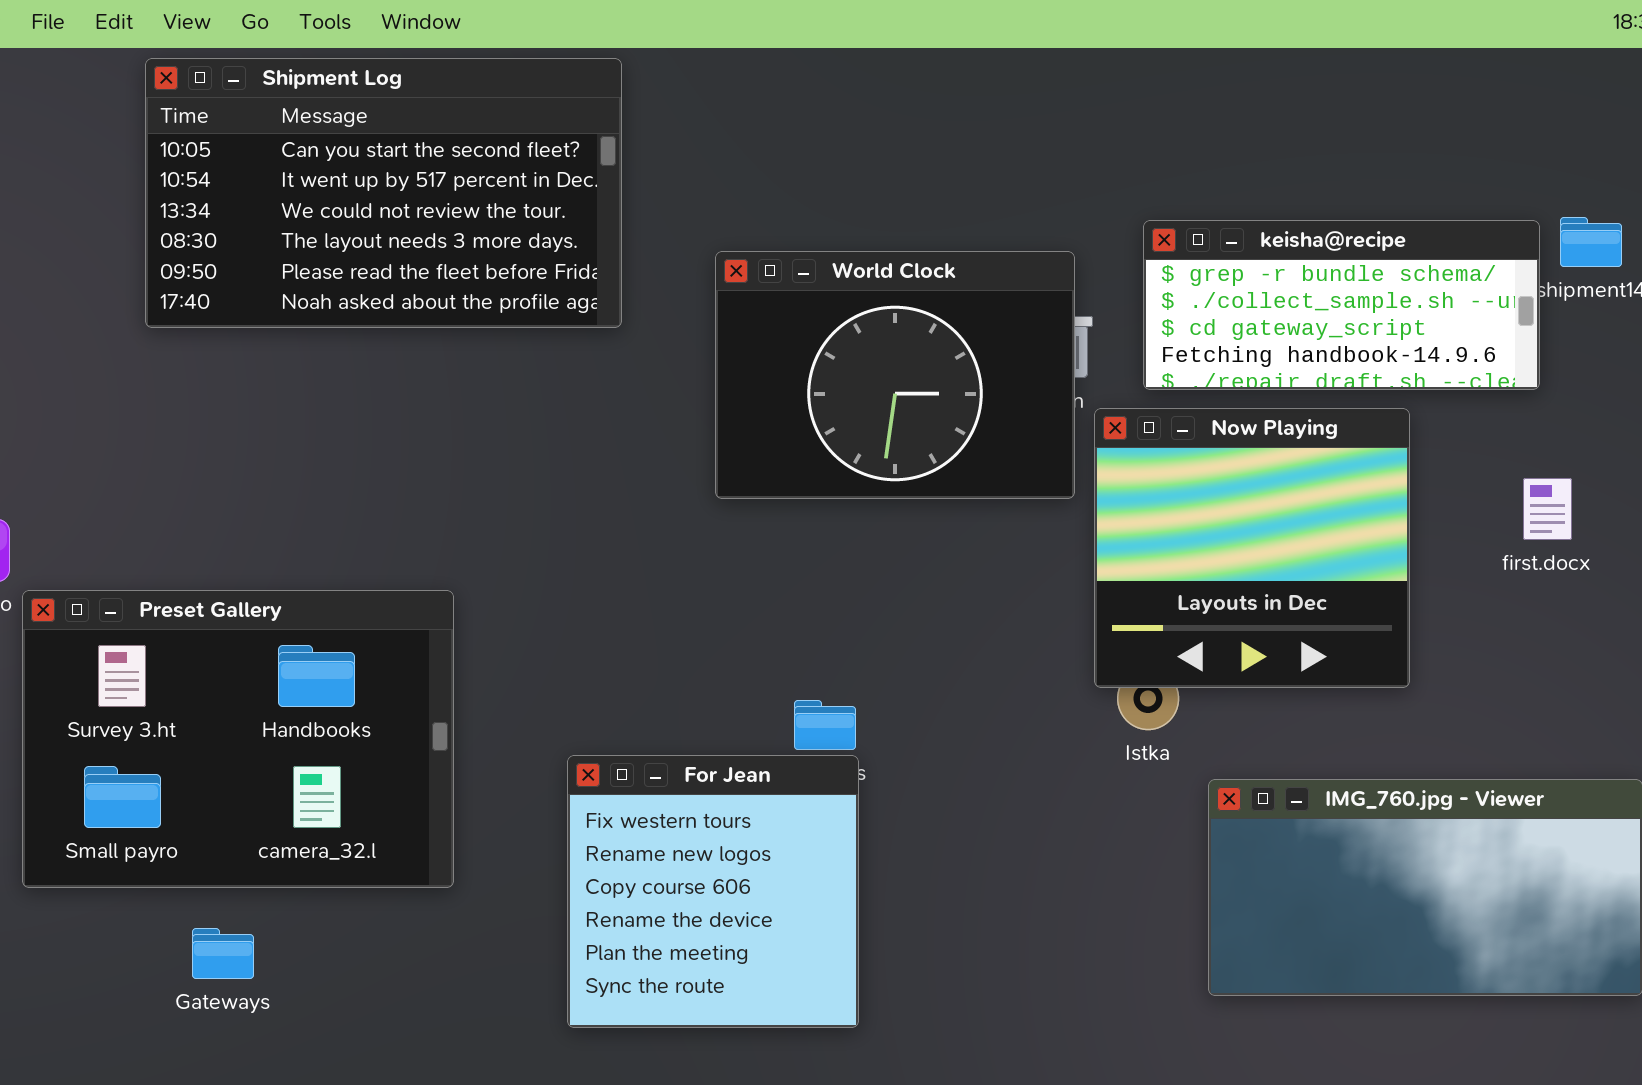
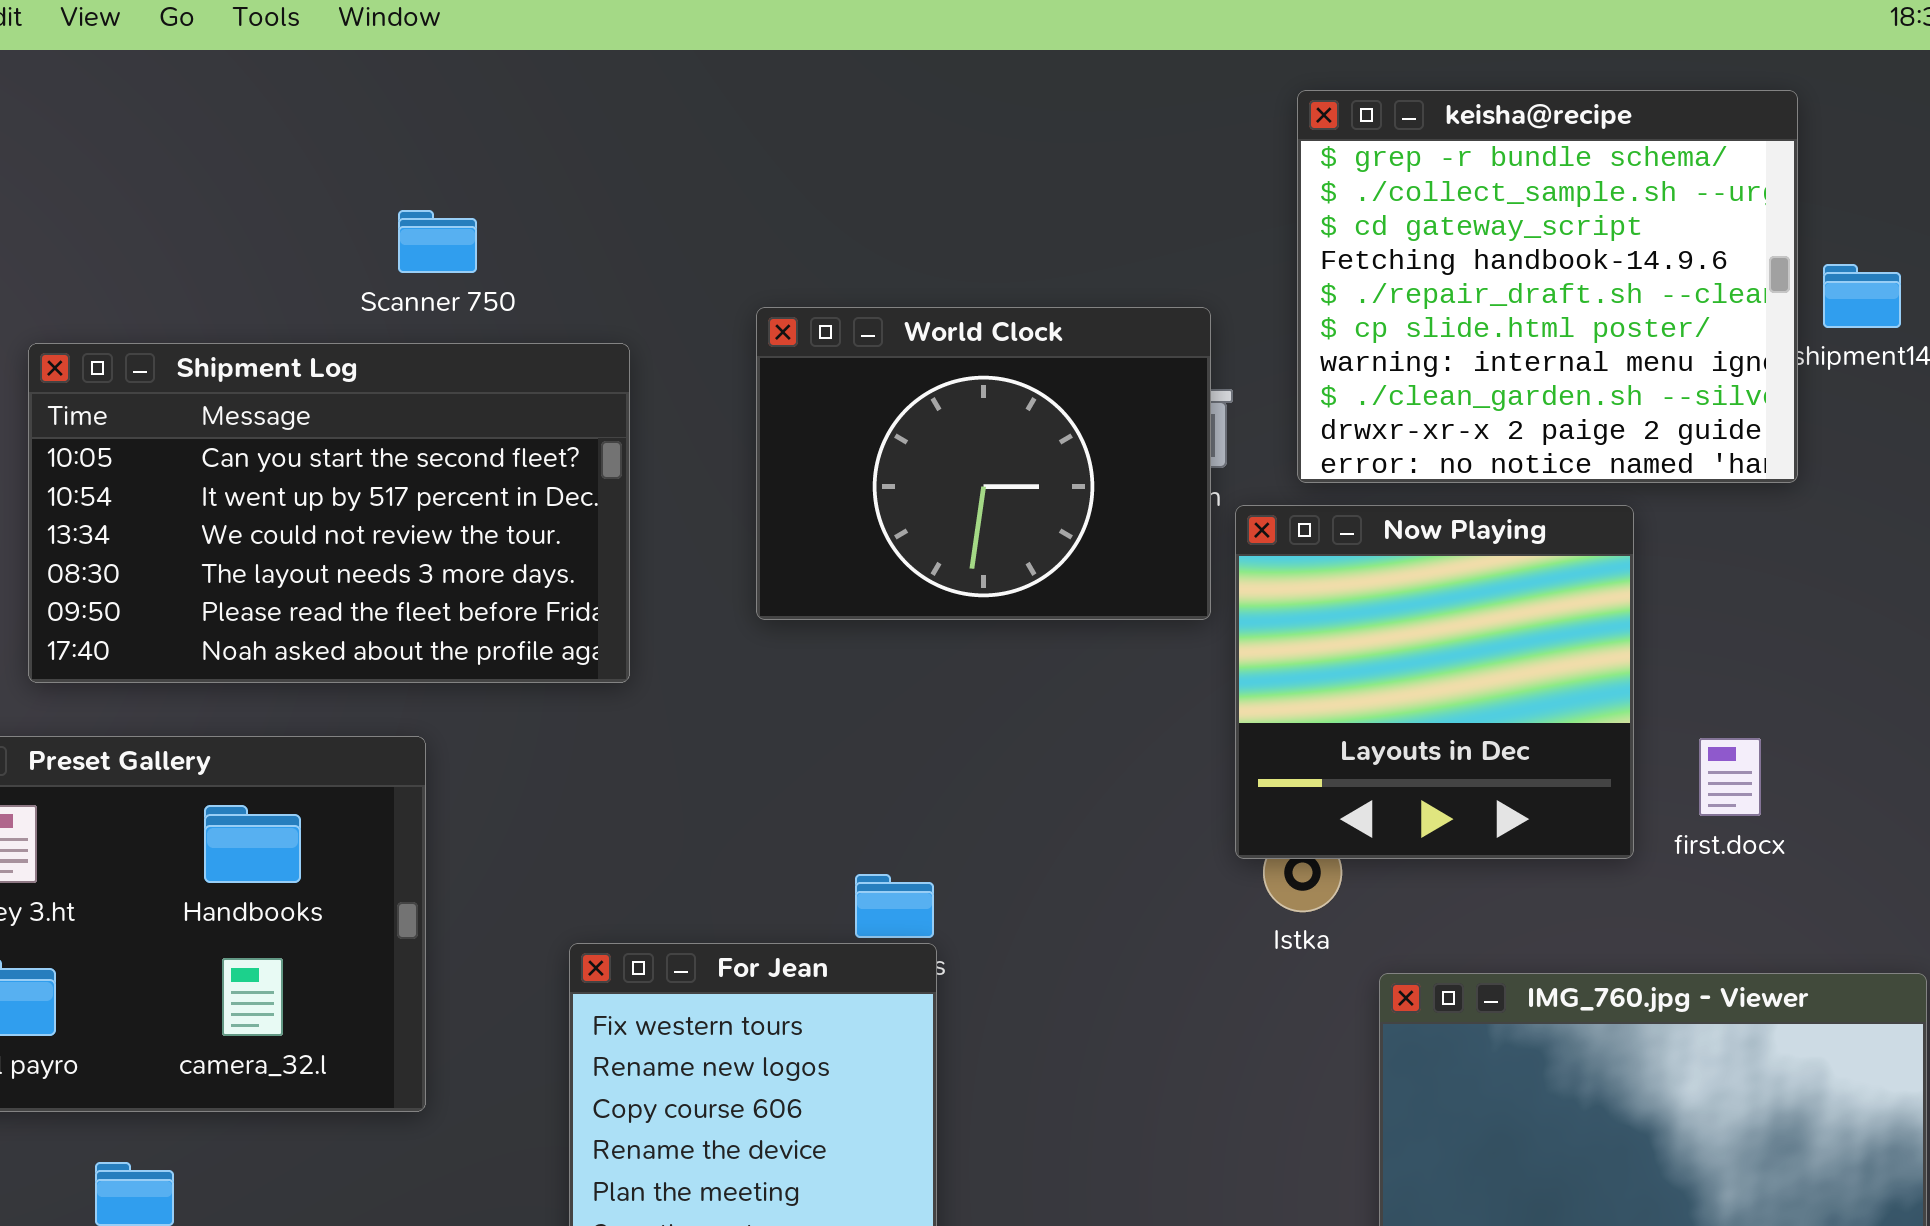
Shipment Log: [145,58,622,328] -> [28,343,630,683], moved
keisha@recipe: [1143,220,1540,390] -> [1297,90,1798,483], resized
first.docx: [1523,478,1572,540] -> [1699,738,1761,816], moved

